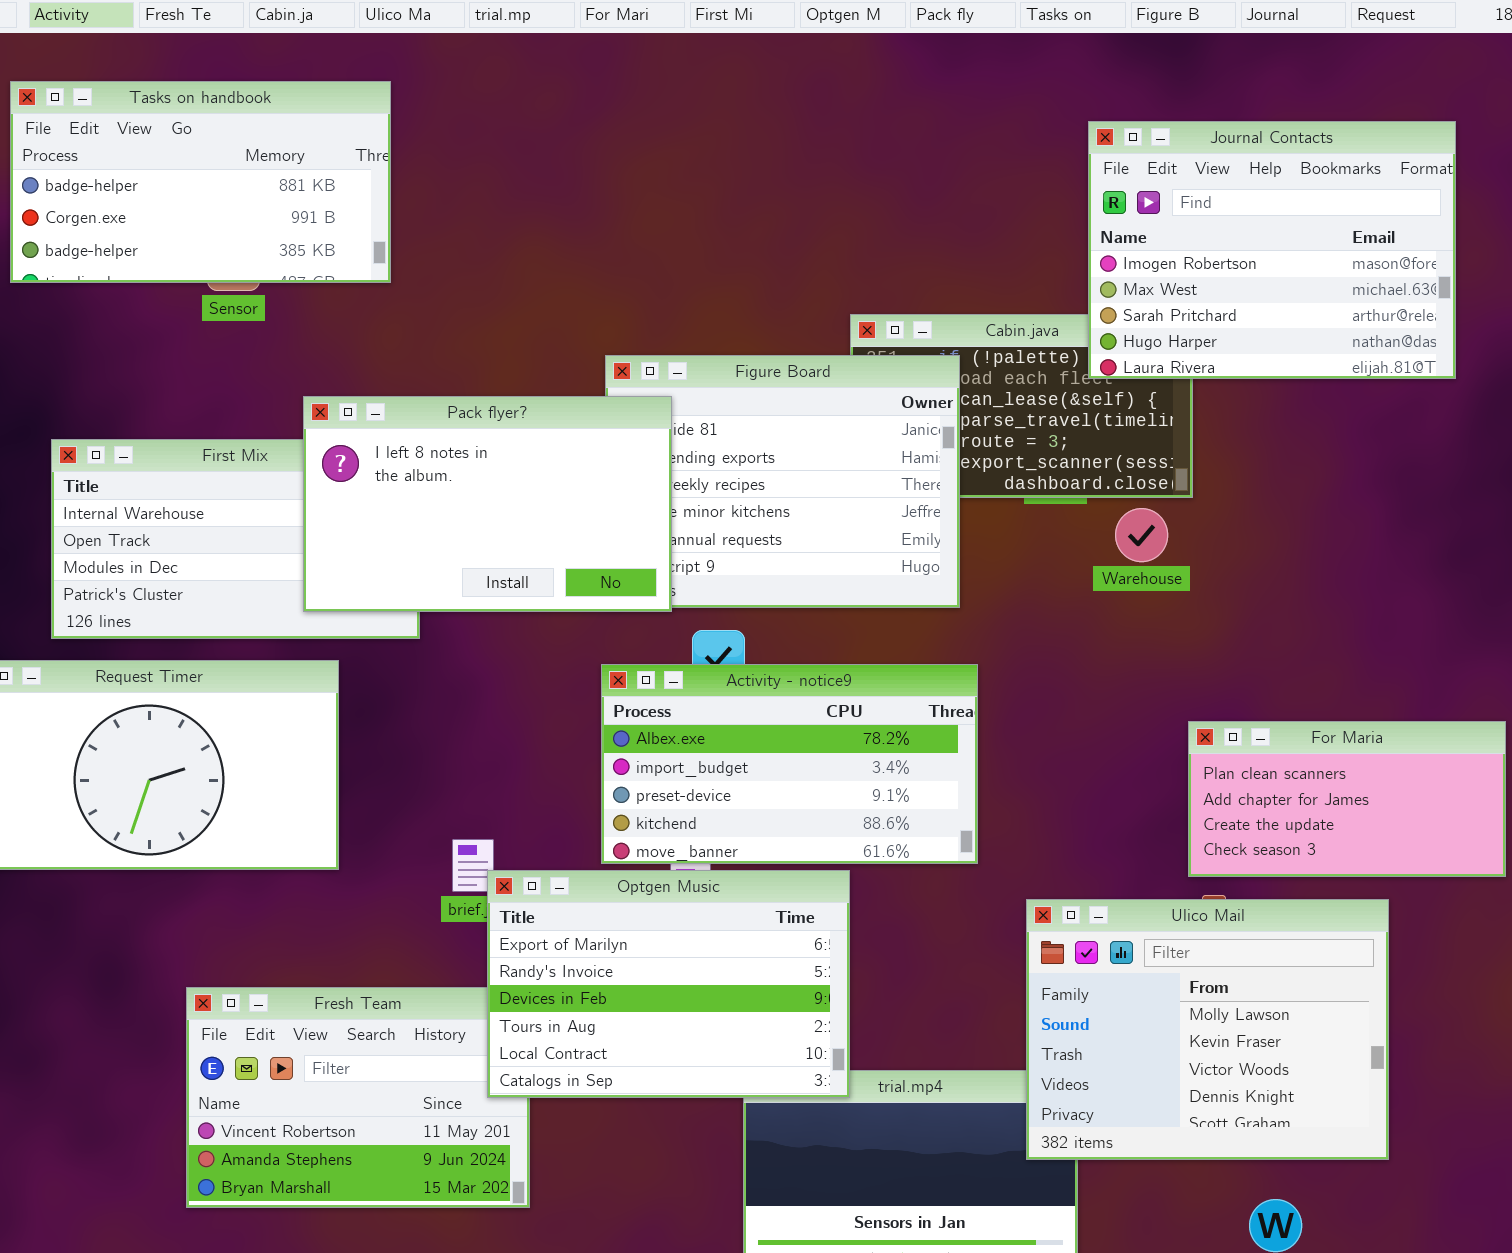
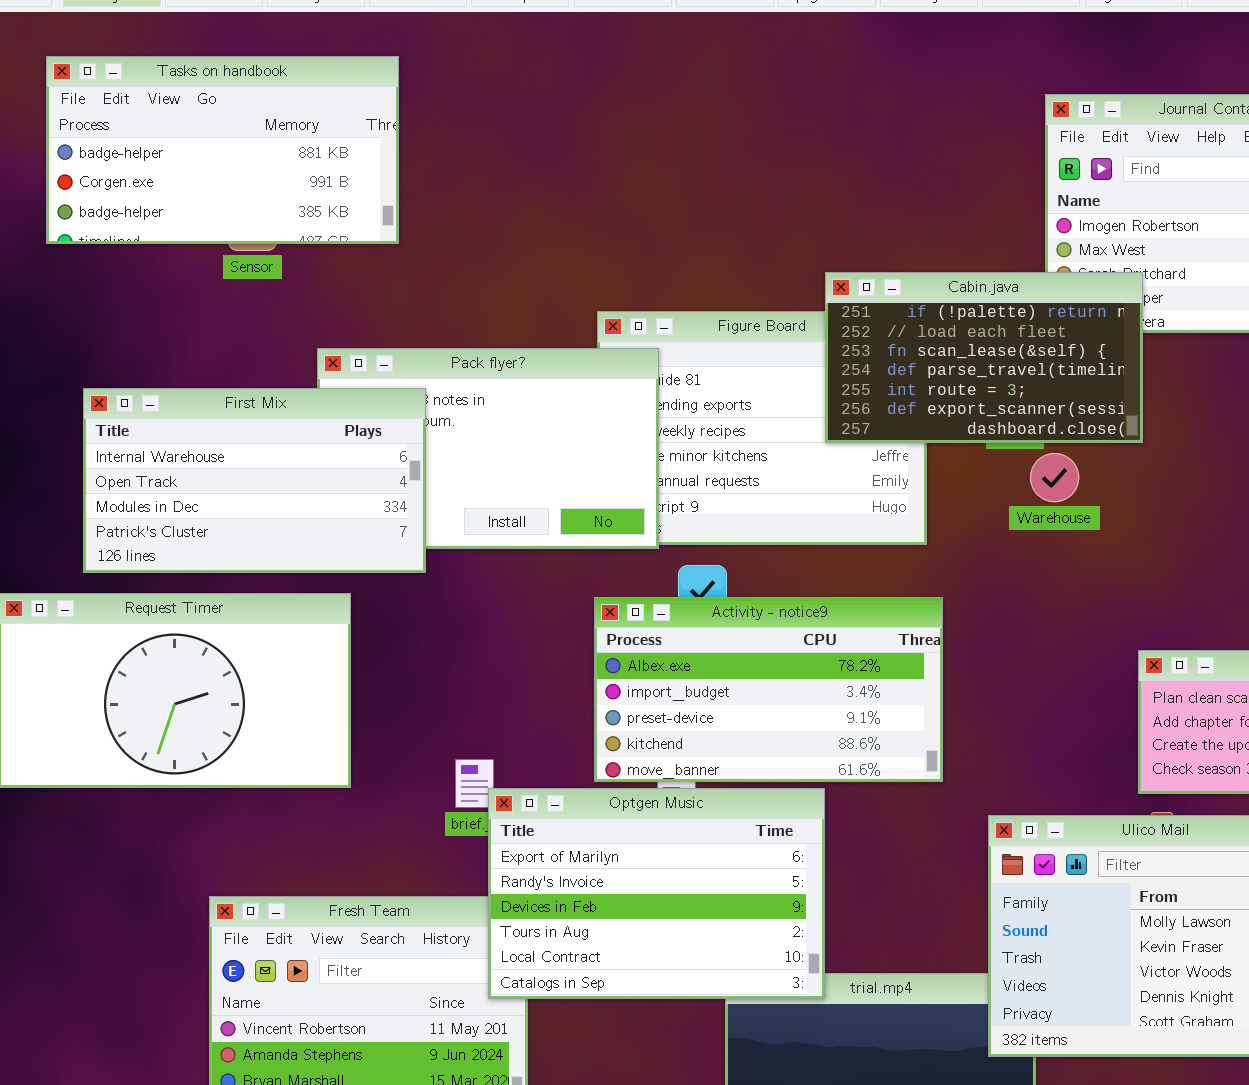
Cabin.java: [850,314,1193,498] -> [825,272,1143,443], raised
First Mix: [51,439,420,639] -> [83,388,426,573], raised
Warehouse: [1115,508,1168,562] -> [1030,453,1079,502], moved

